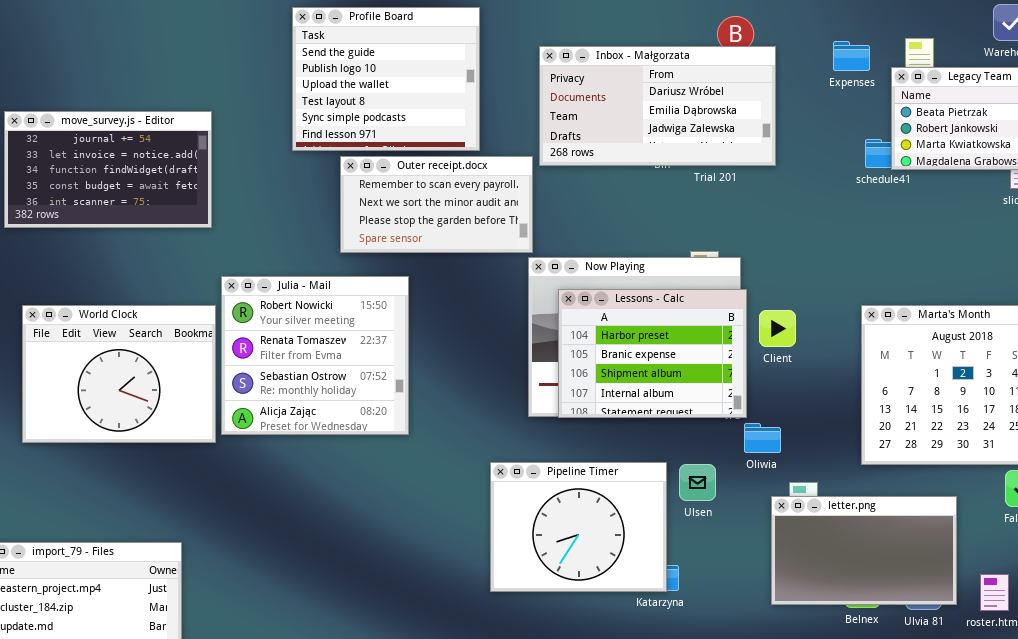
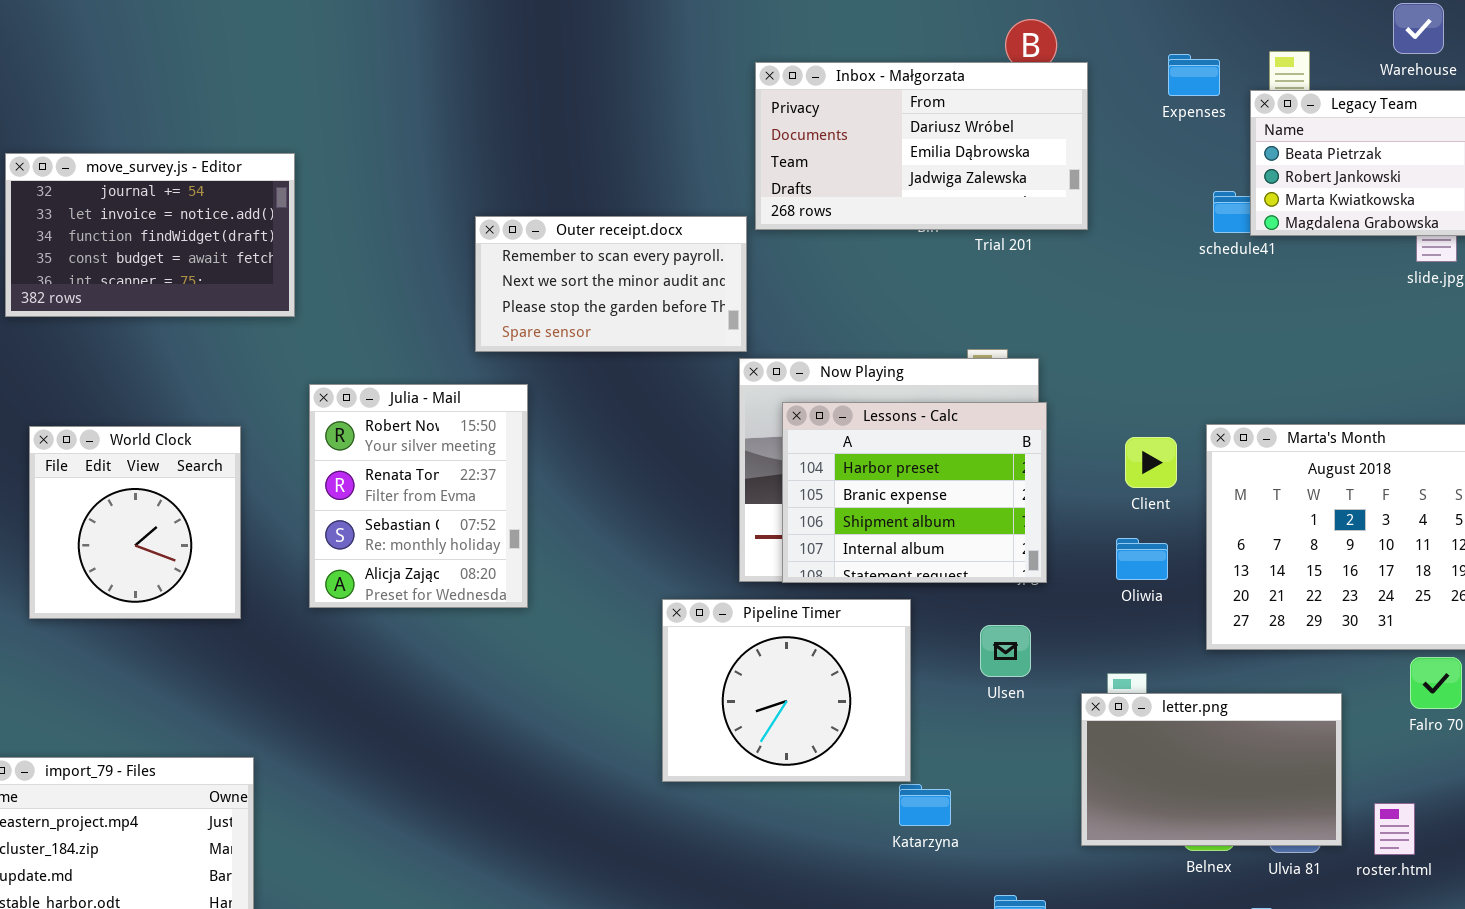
Profile Board: [292,7,480,151] -> none, closed
Julia - Mail: [221,276,409,435] -> [309,384,528,608], resized
World Clock: [22,305,216,443] -> [29,426,241,619], resized
Client: [759,310,796,347] -> [1125,437,1177,488], moved
Oliwia: [744,423,781,453] -> [1116,538,1168,580], moved
Pipeline Timer: [490,462,667,592] -> [662,599,911,782], moved
Ulsen: [679,464,716,501] -> [980,625,1031,677], moved

